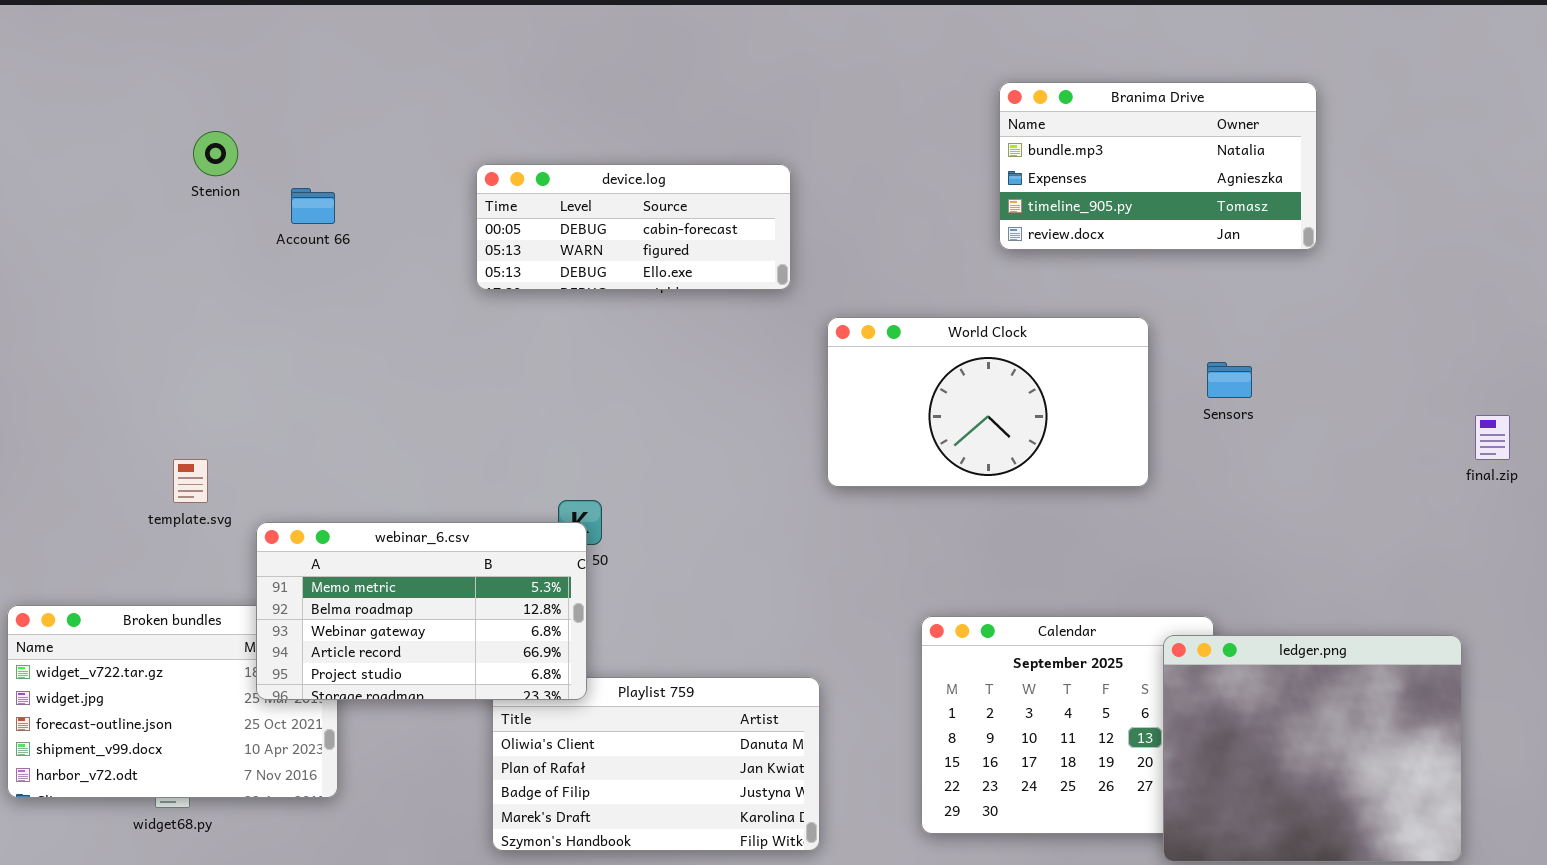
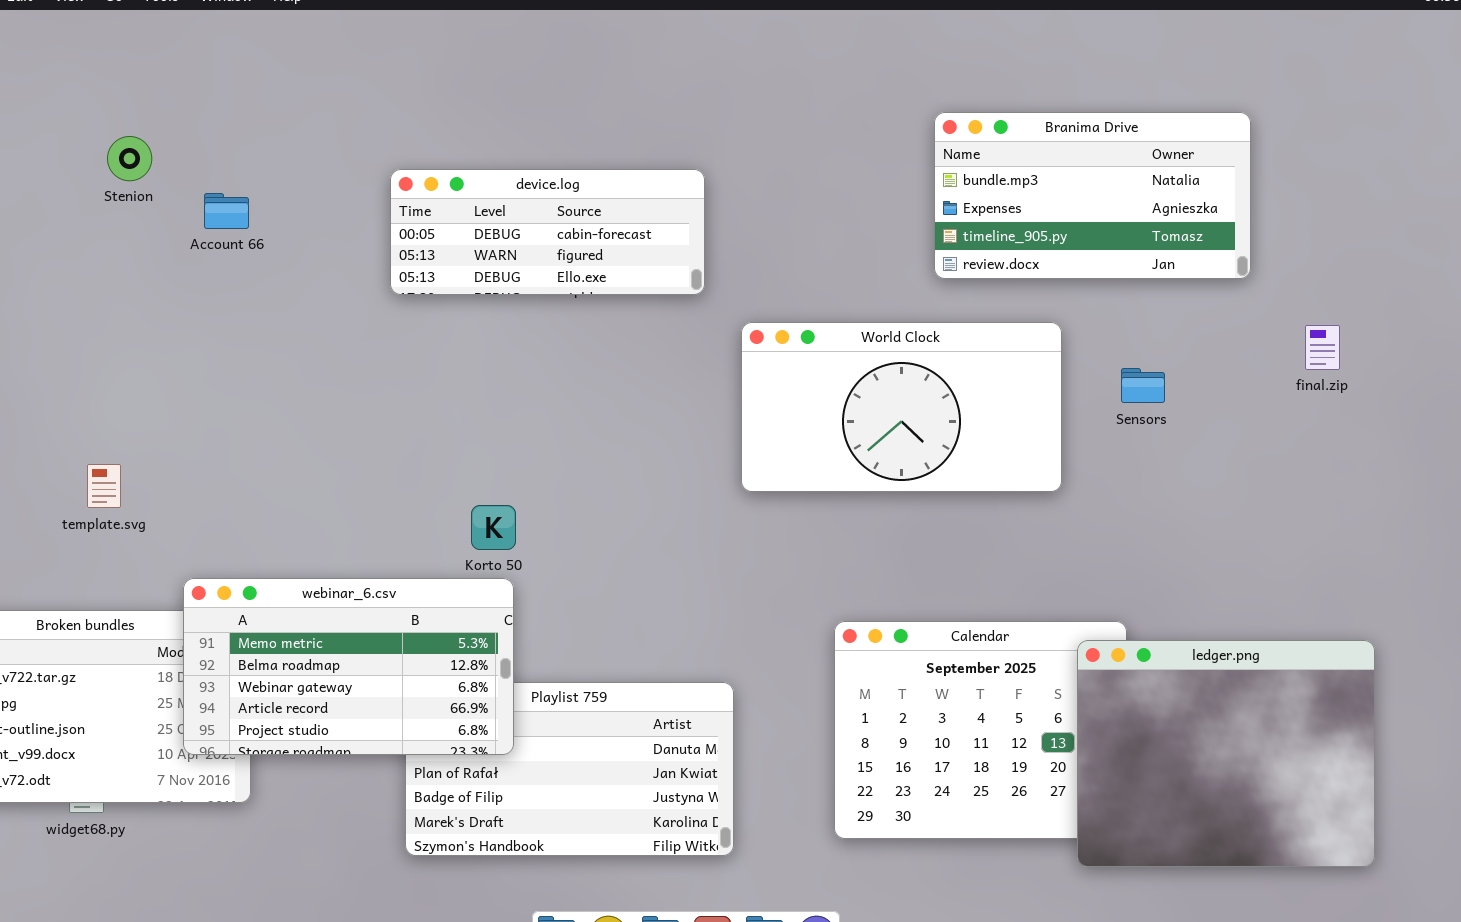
Branima Drive: [999,82,1317,250] -> [934,112,1251,279], moved
final.zip: [1475,415,1510,460] -> [1305,325,1340,370], moved
webinar_6.csv: [256,522,587,700] -> [183,578,514,755], moved

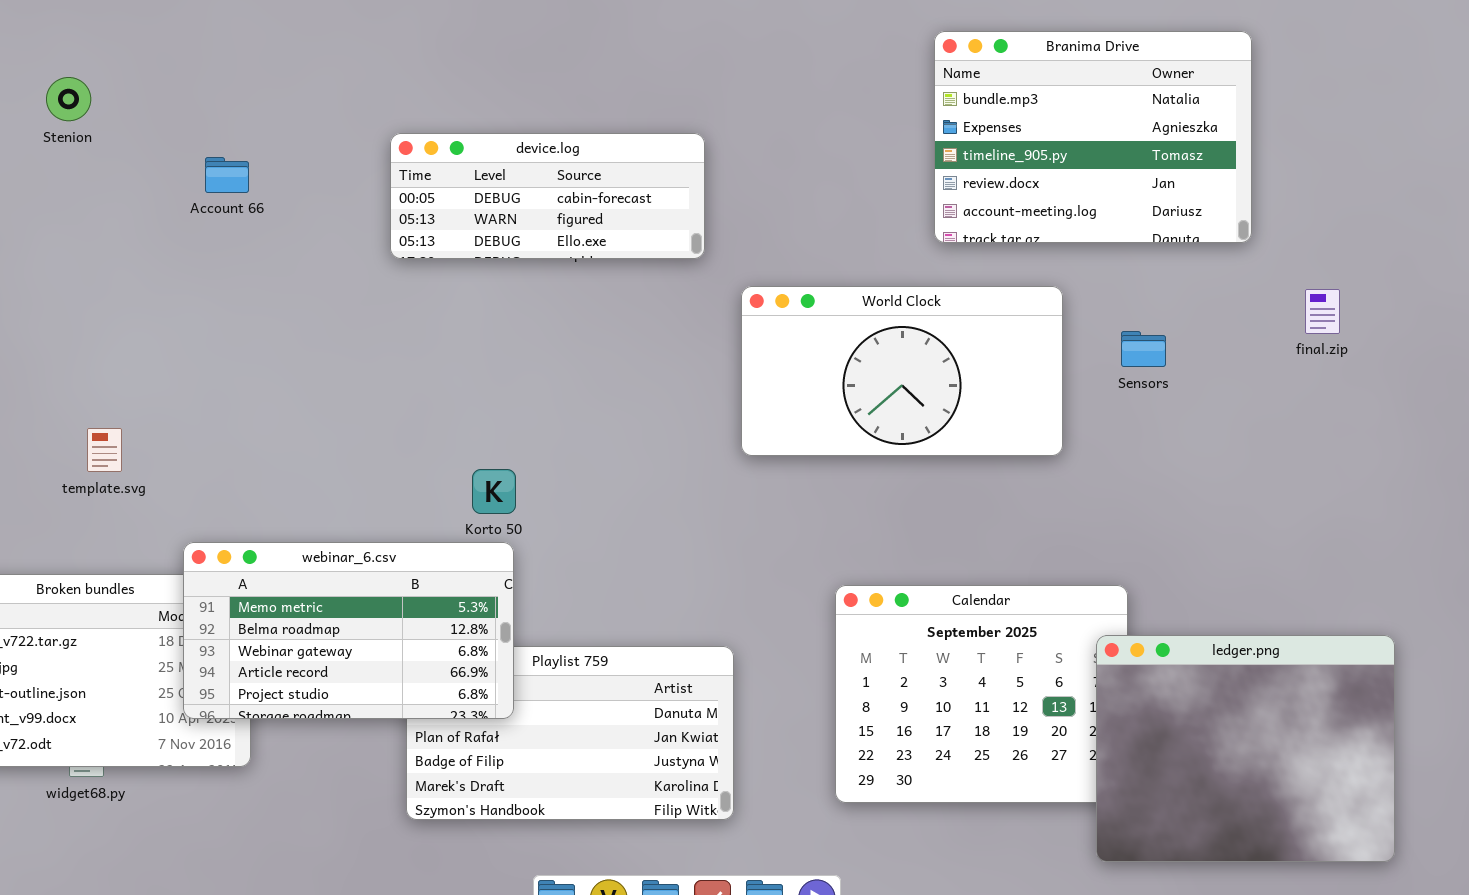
Branima Drive: [934,112,1251,279] -> [934,31,1252,243], resized
Stenion: [107,136,152,181] -> [46,77,91,121], moved
ledger.png: [1077,640,1375,867] -> [1096,635,1395,862], moved

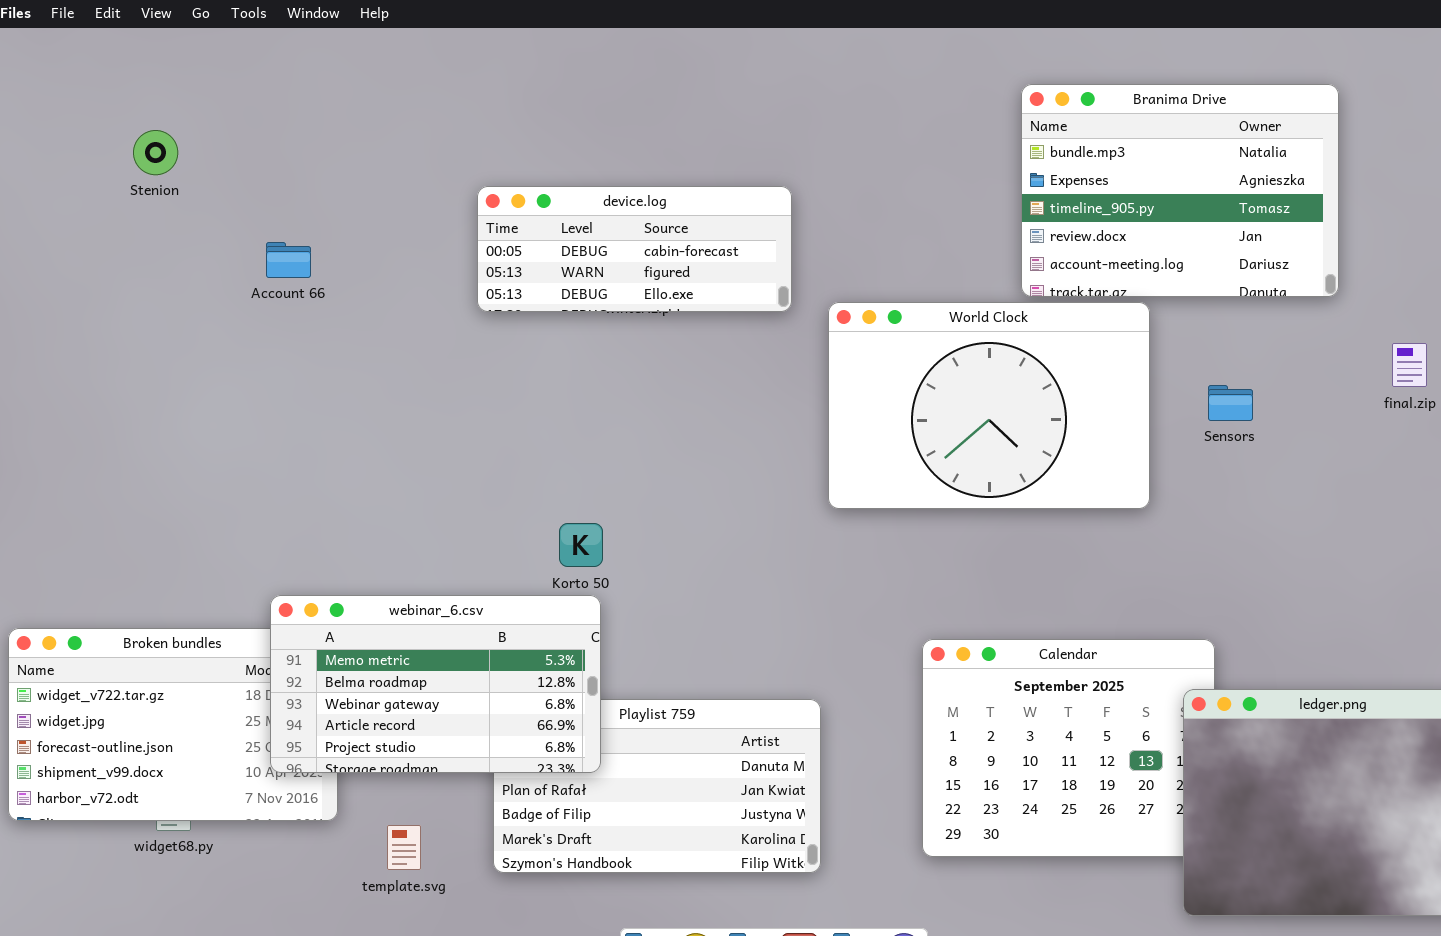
Account 66: [205,157,249,193] -> [266,242,311,278], moved
World Clock: [741,286,1063,456] -> [828,302,1150,509], resized
template.svg: [87,428,122,472] -> [387,825,421,870], moved

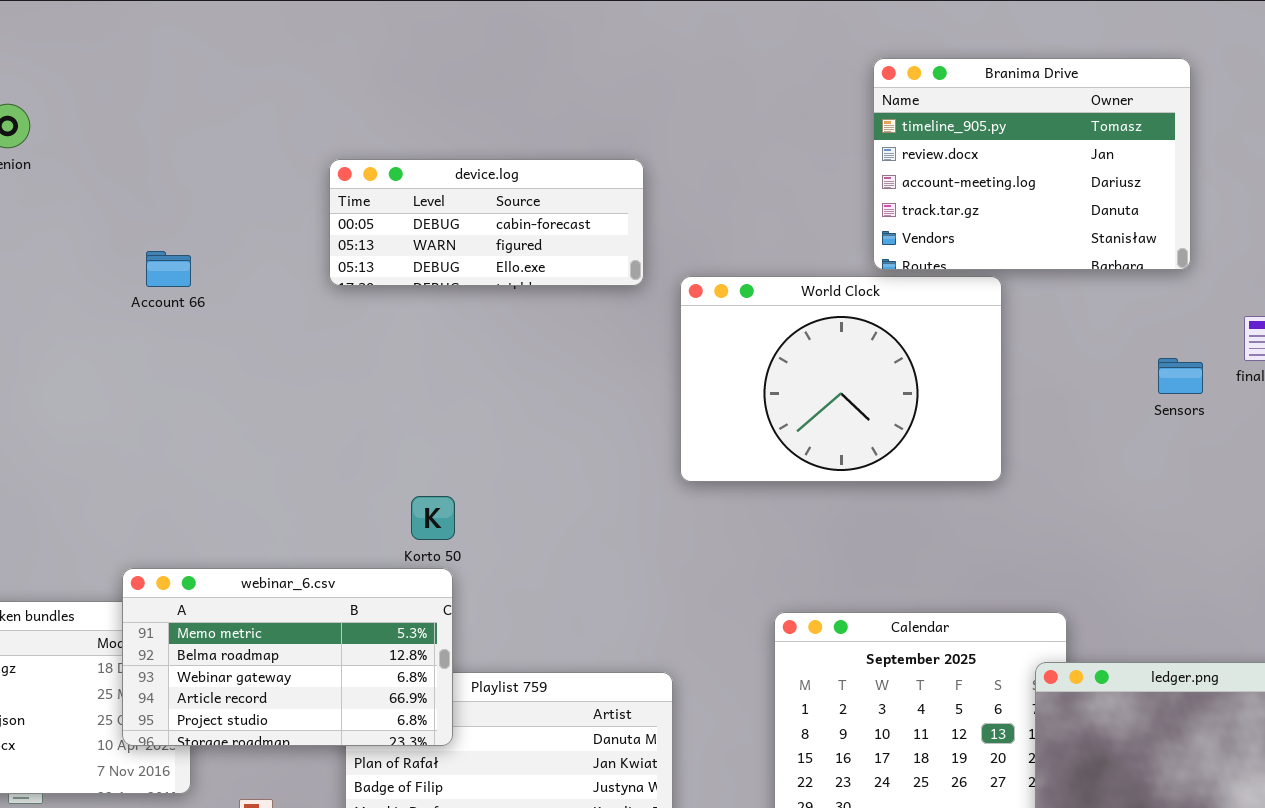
Branima Drive: [1021,84,1339,297] -> [873,58,1191,270], scrolled down 2 rows
Account 66: [266,242,311,278] -> [146,251,191,287], moved
Sensors: [1208,385,1253,421] -> [1158,358,1203,394], moved

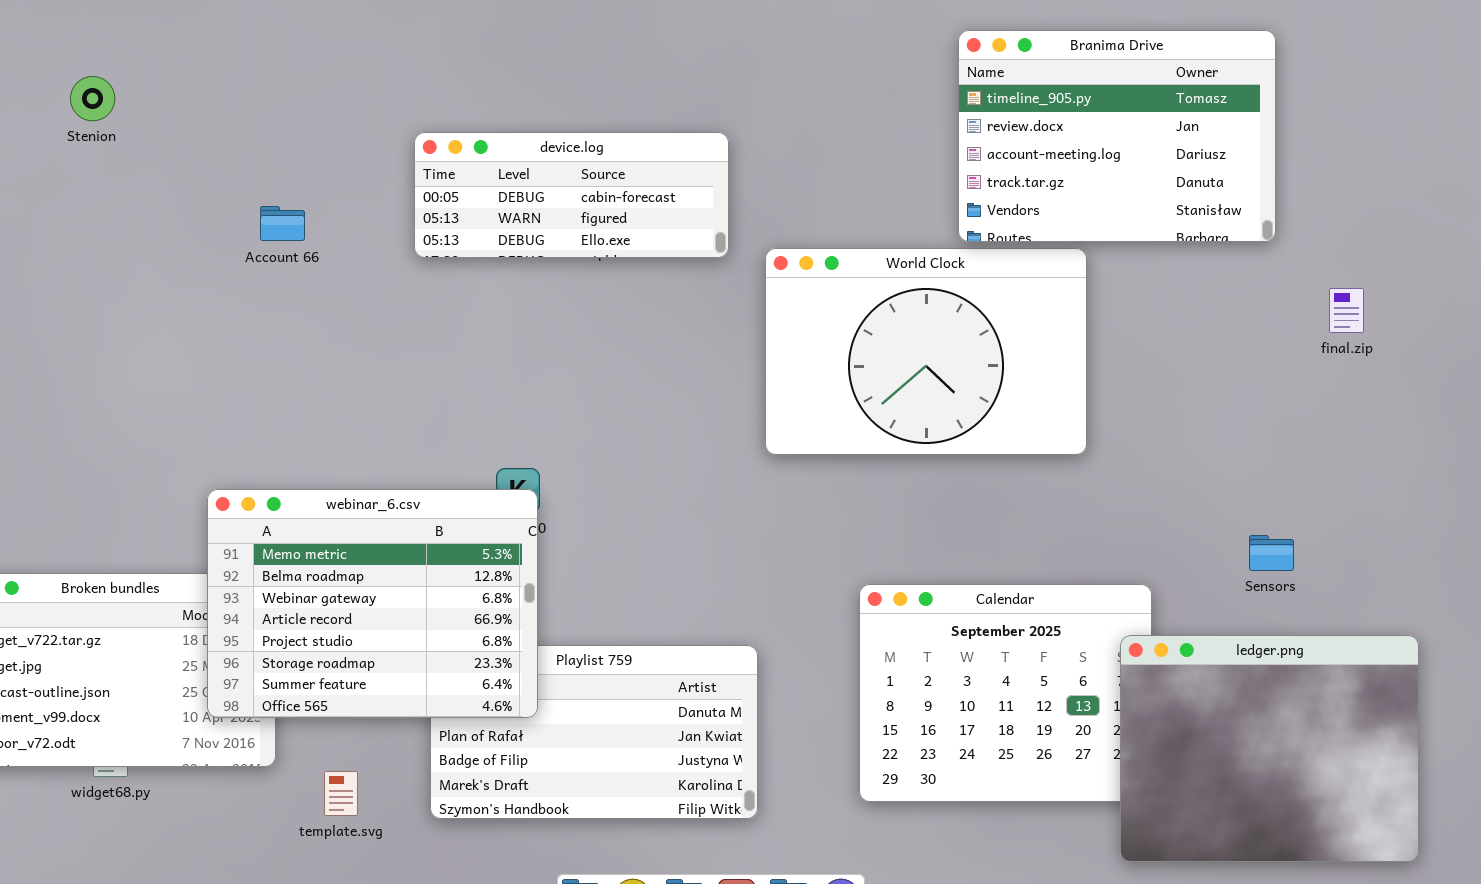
Account 66: [146,251,191,287] -> [260,206,305,241], moved
Sensors: [1158,358,1203,394] -> [1249,535,1294,571], moved
webinar_6.csv: [122,568,453,746] -> [207,489,538,718], resized

